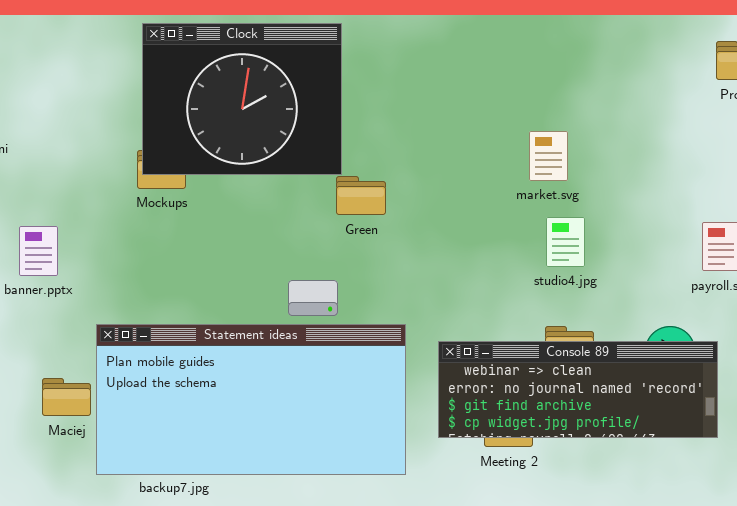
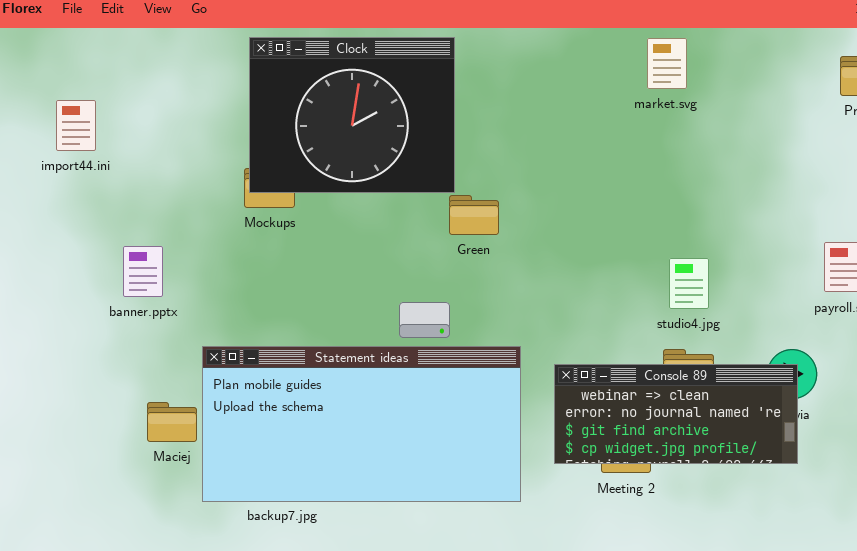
market.svg: [529,131,568,181] -> [647,38,687,89], moved
studio4.jpg: [546,217,585,267] -> [669,258,709,309], moved
Console 89: [438,341,718,438] -> [554,364,798,464], resized

